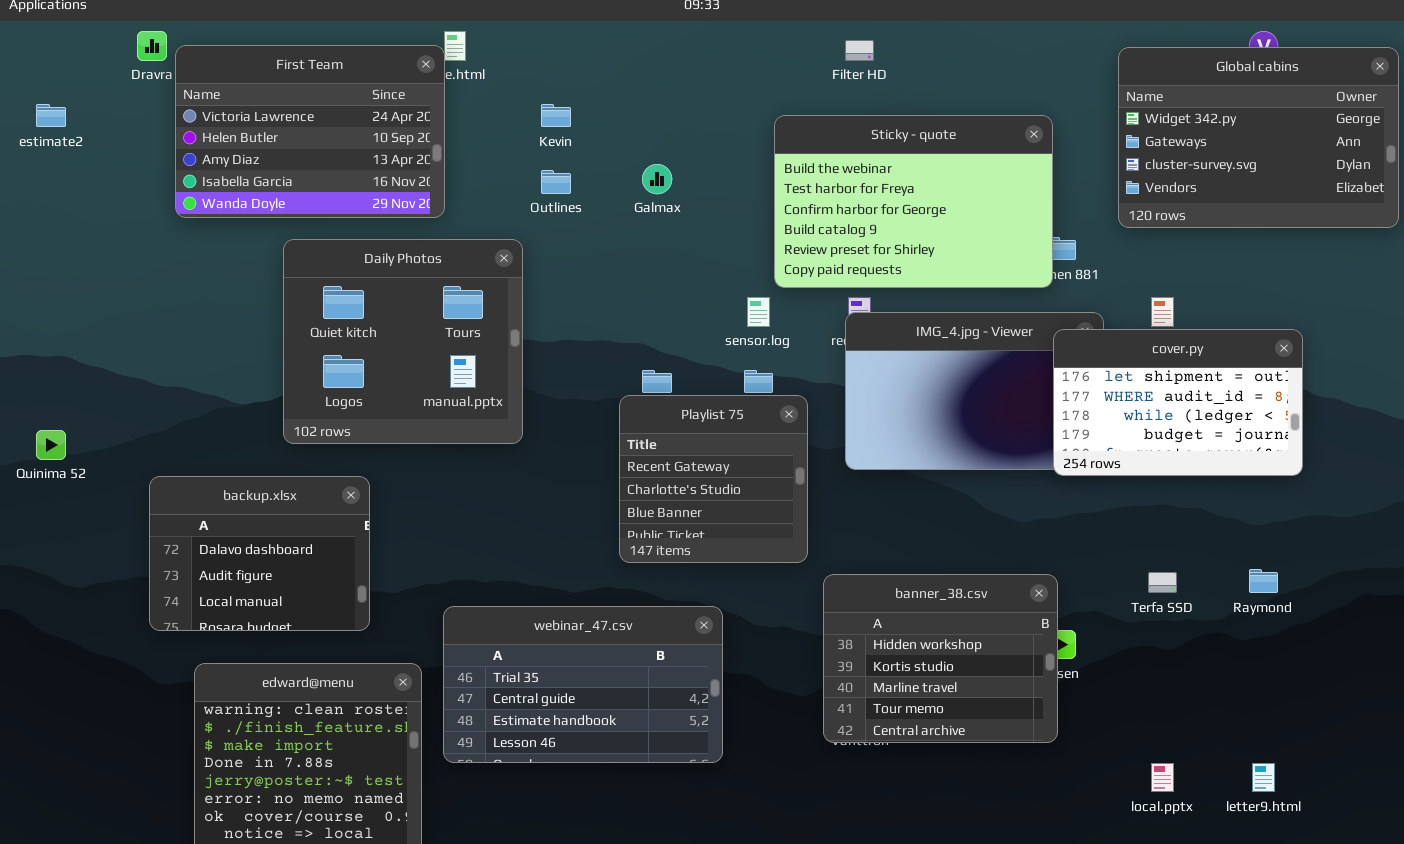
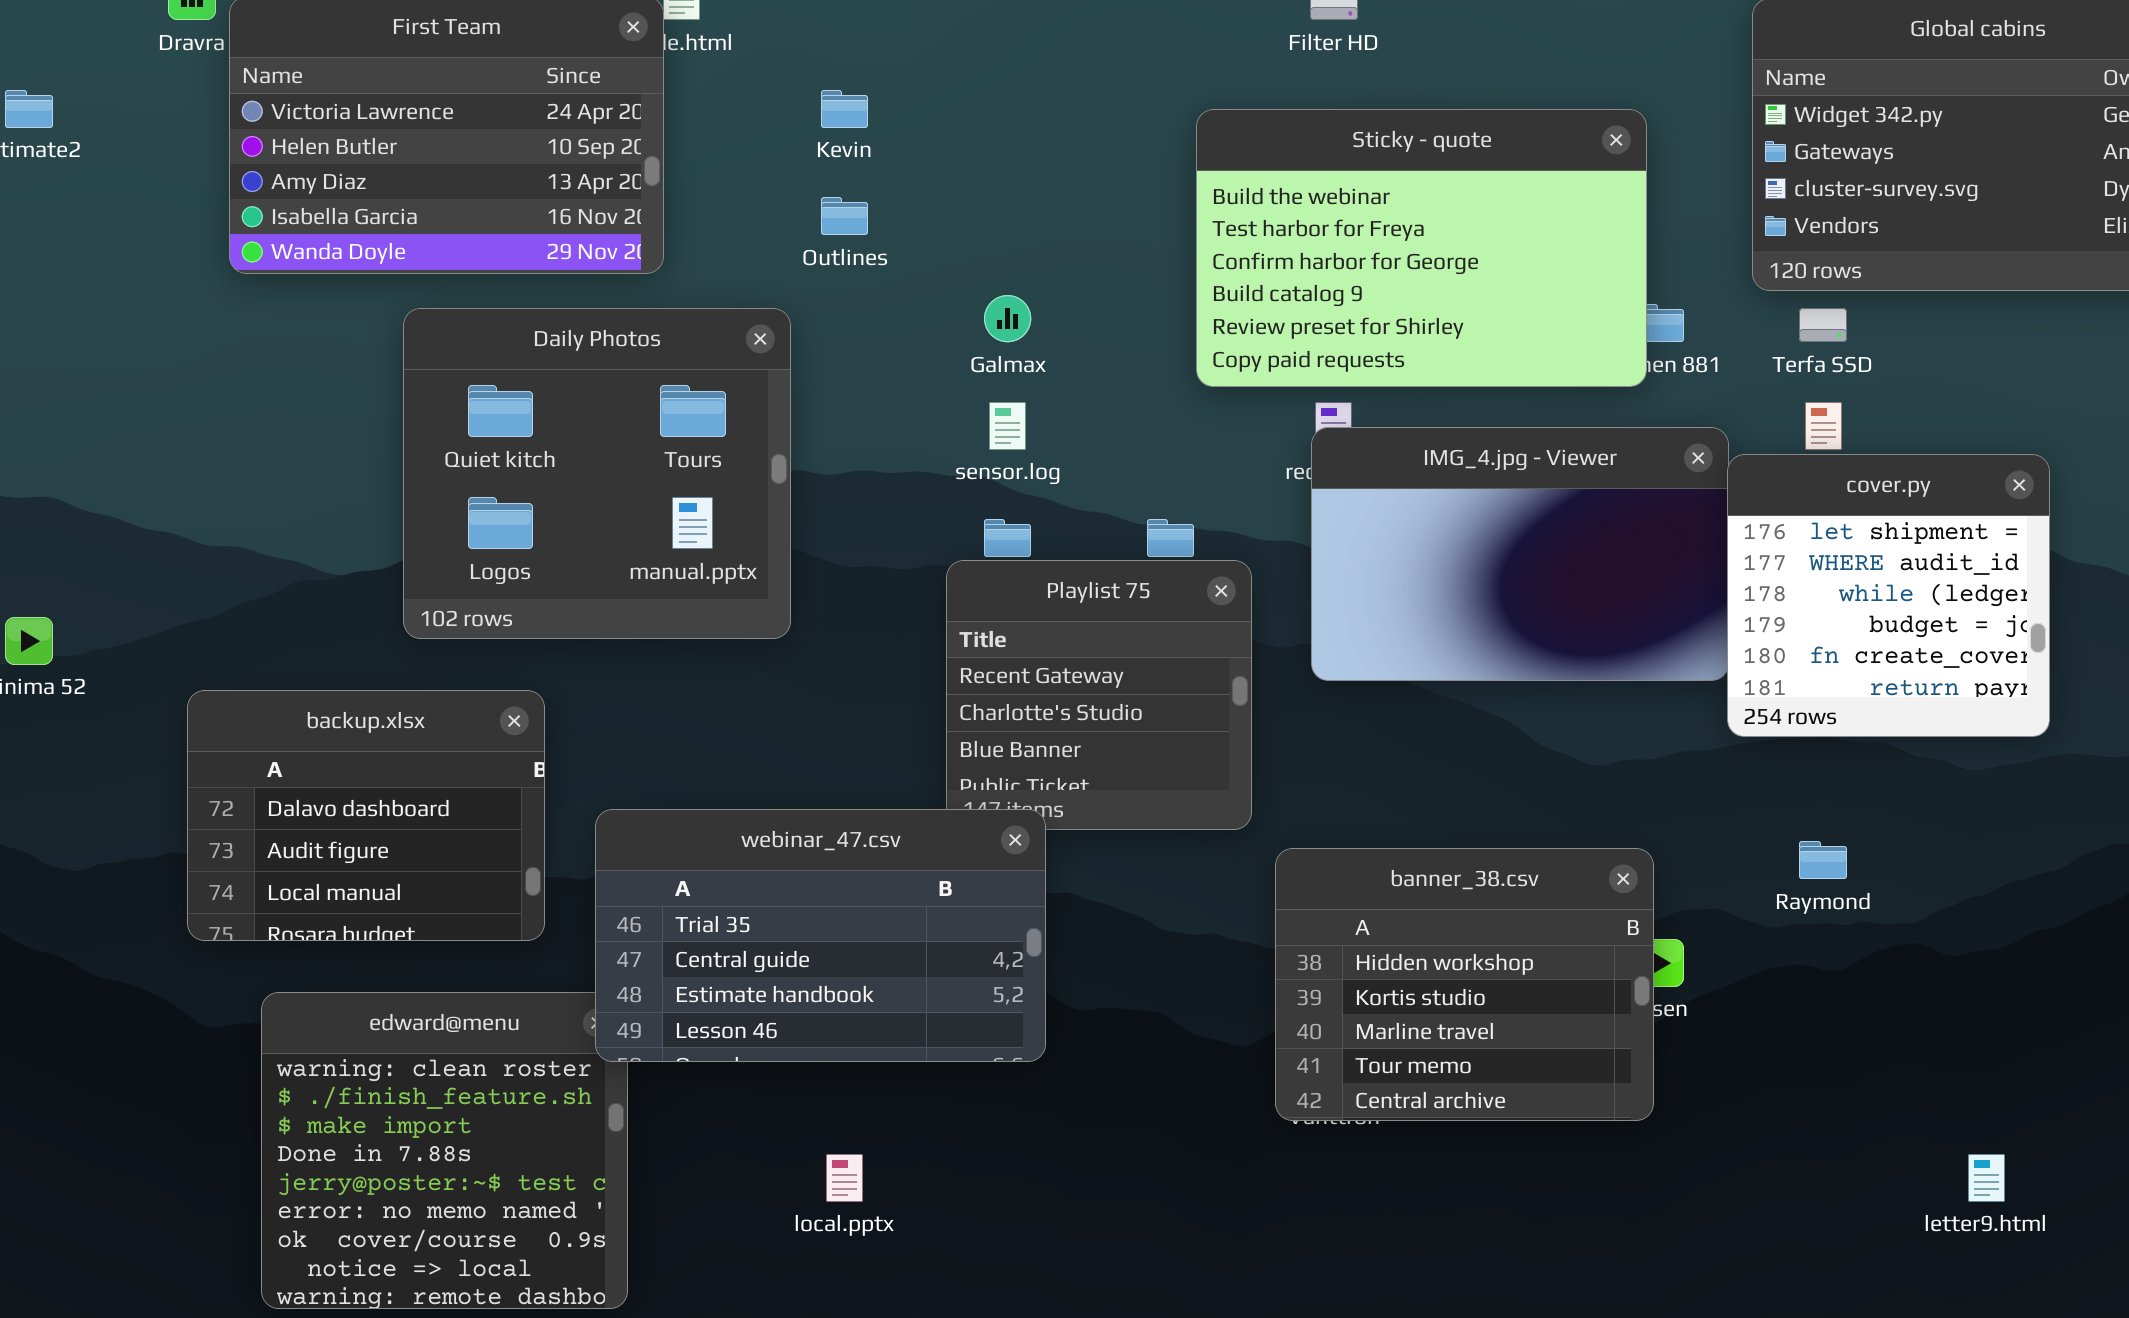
Galmax: [642,164,672,194] -> [984,295,1031,342], moved
sensor.log: [747,297,770,327] -> [989,402,1026,450], moved
cover.py: [1053,329,1303,476] -> [1727,454,2050,737], resized
Raymond: [1249,569,1278,593] -> [1799,841,1847,879], moved
Terfa SSD: [1148,572,1177,593] -> [1799,308,1847,342], moved
webinar_47.csv: [443,606,723,763] -> [595,809,1046,1062], moved
local.pptx: [1151,763,1174,792] -> [826,1154,863,1202], moved

